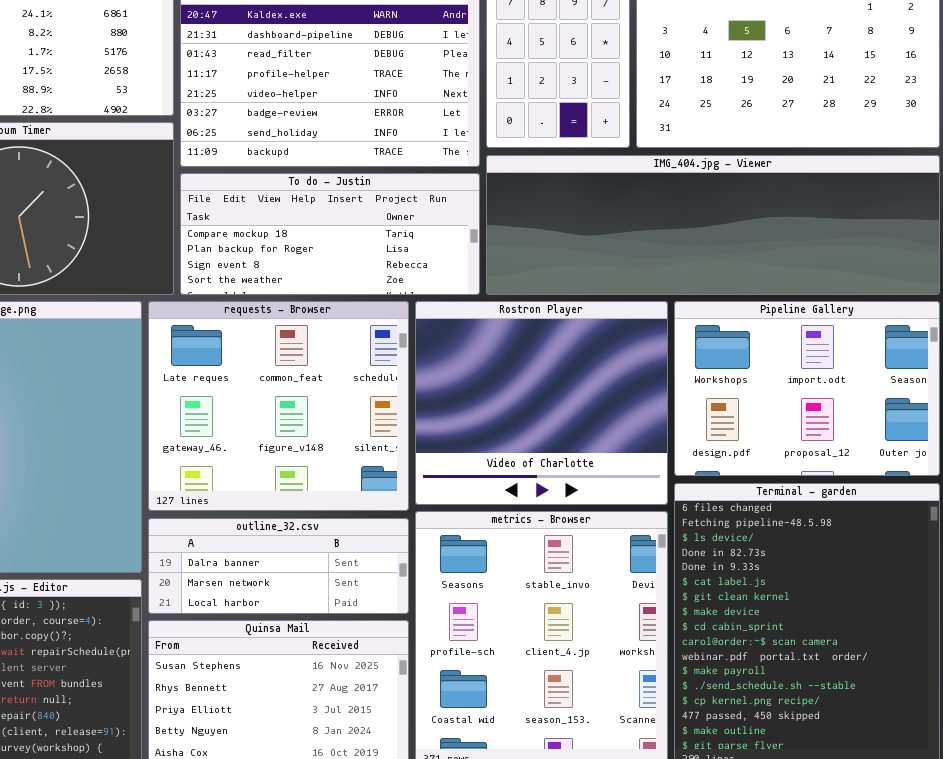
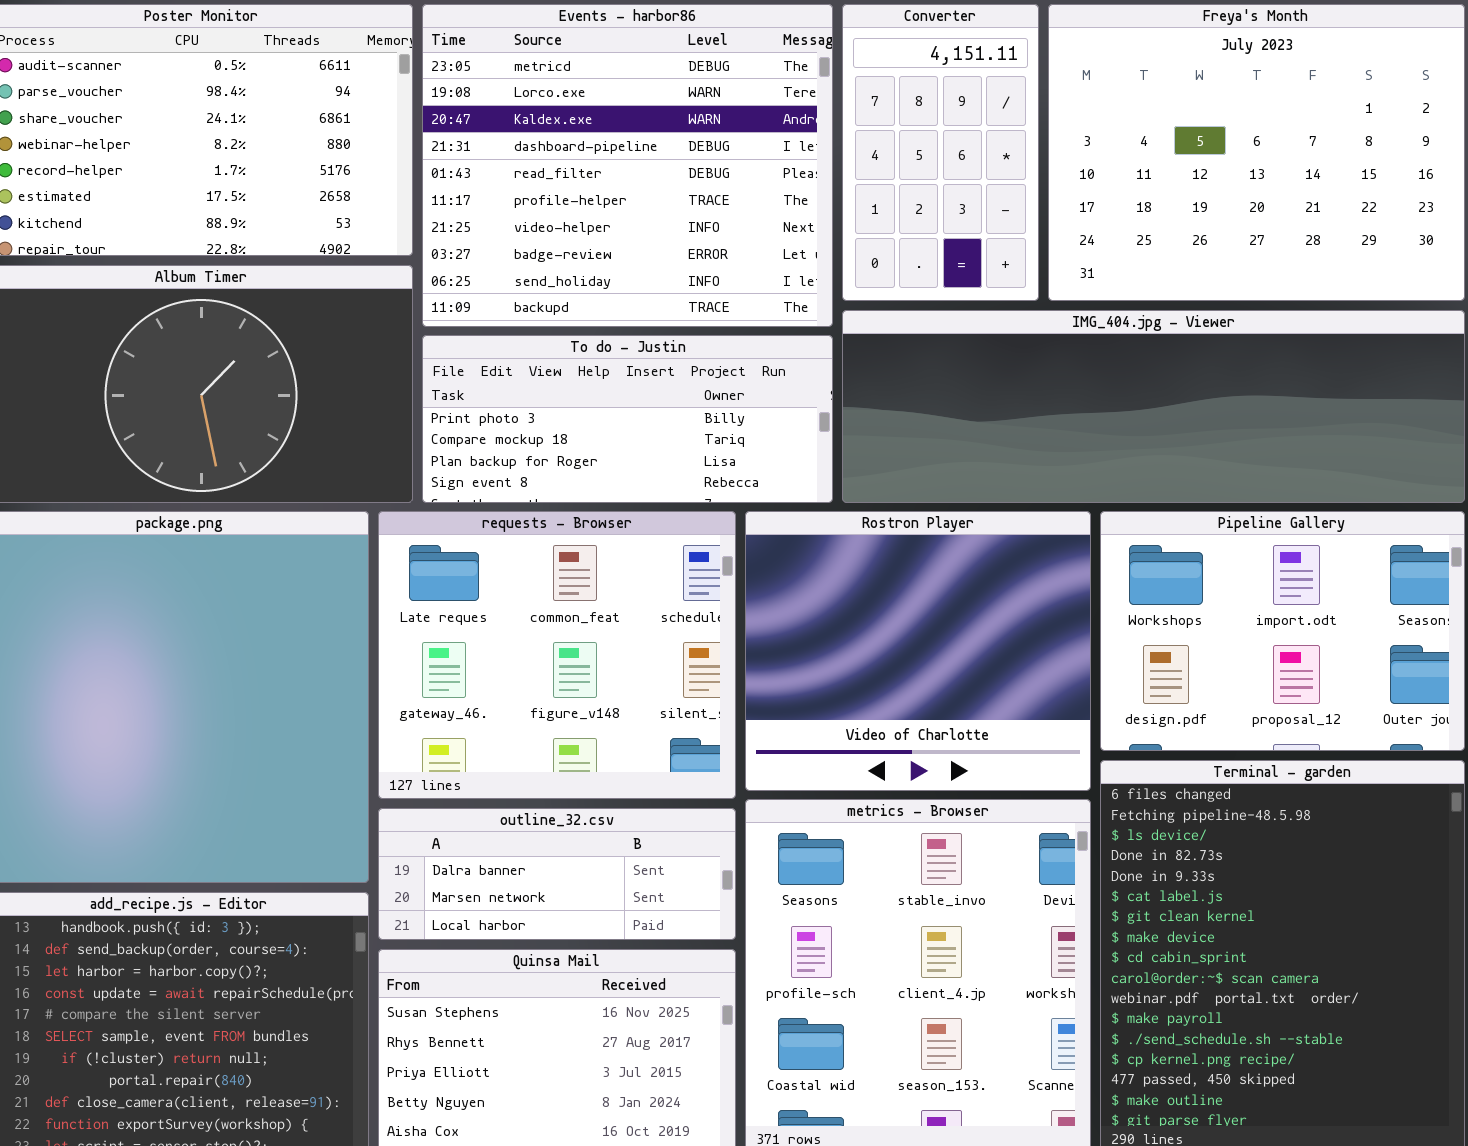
To do - Justin: [180,173,480,295] -> [422,335,833,503], scrolled up 1 row

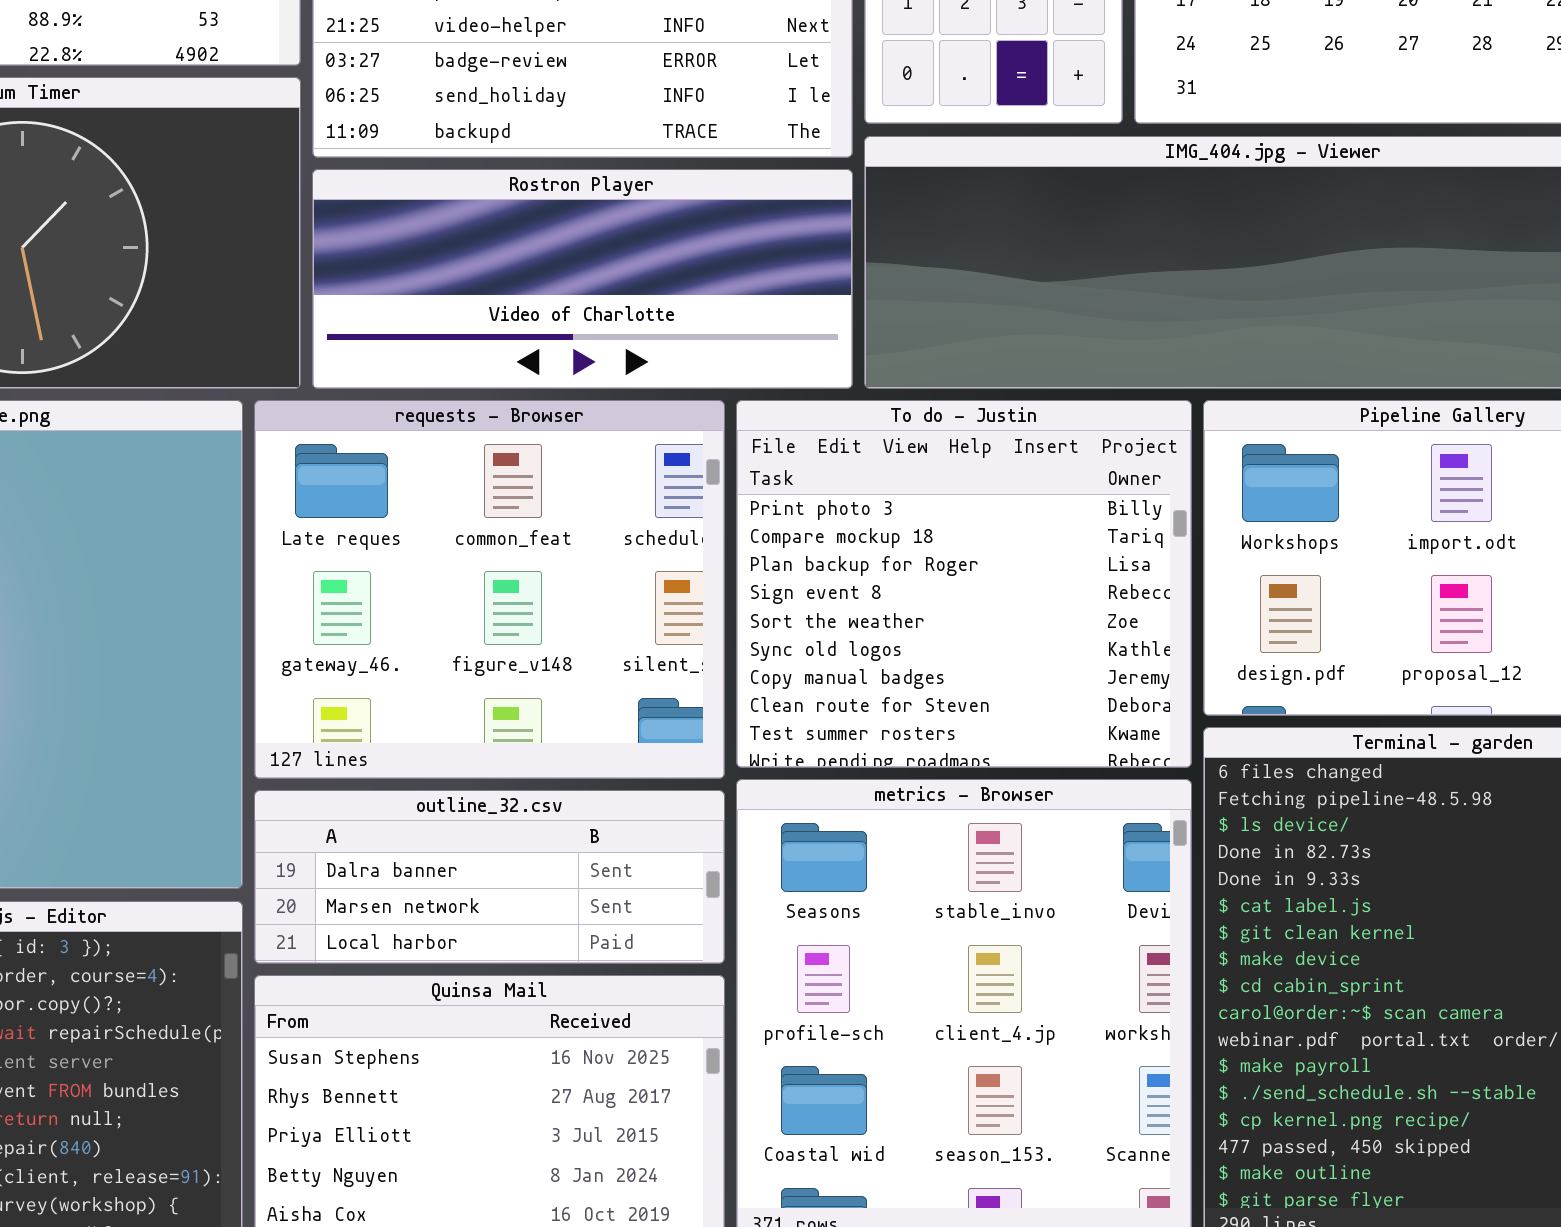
To do - Justin: [422,335,833,503] -> [736,400,1192,768], moved, resized
Rostron Player: [745,511,1091,791] -> [312,169,853,389], moved, resized

